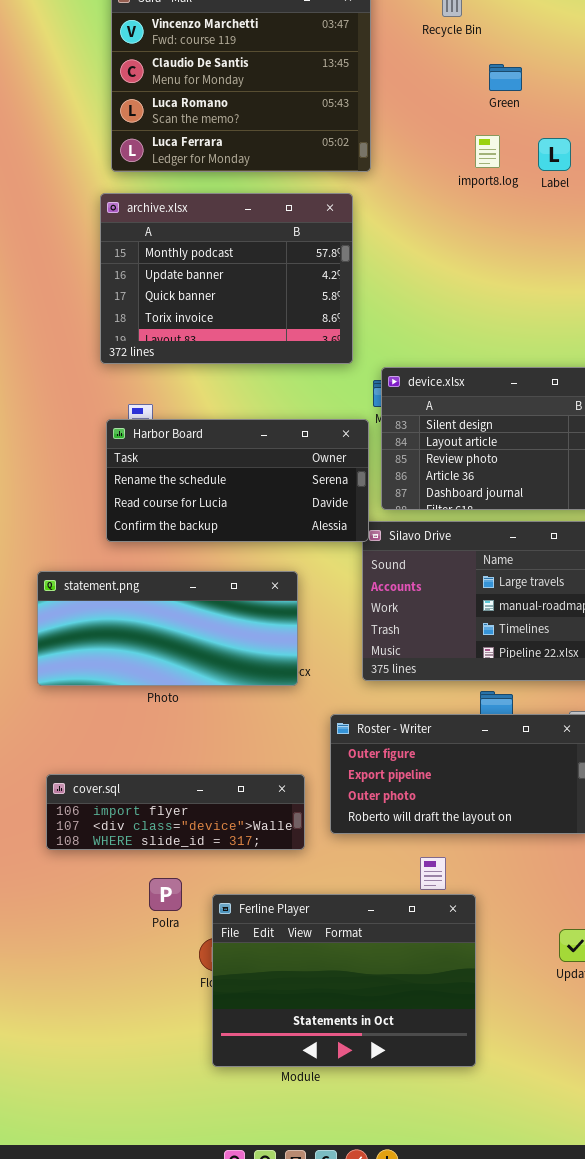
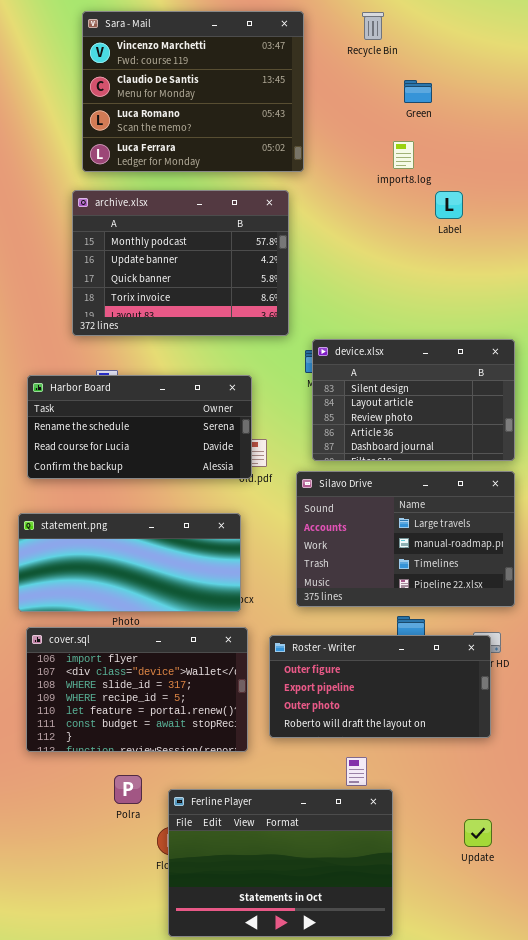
Label: [538,138,571,171] -> [435,191,463,219], moved
Harbor Board: [106,419,369,542] -> [27,375,252,479], moved
cover.sql: [46,774,305,850] -> [26,627,248,752], resized

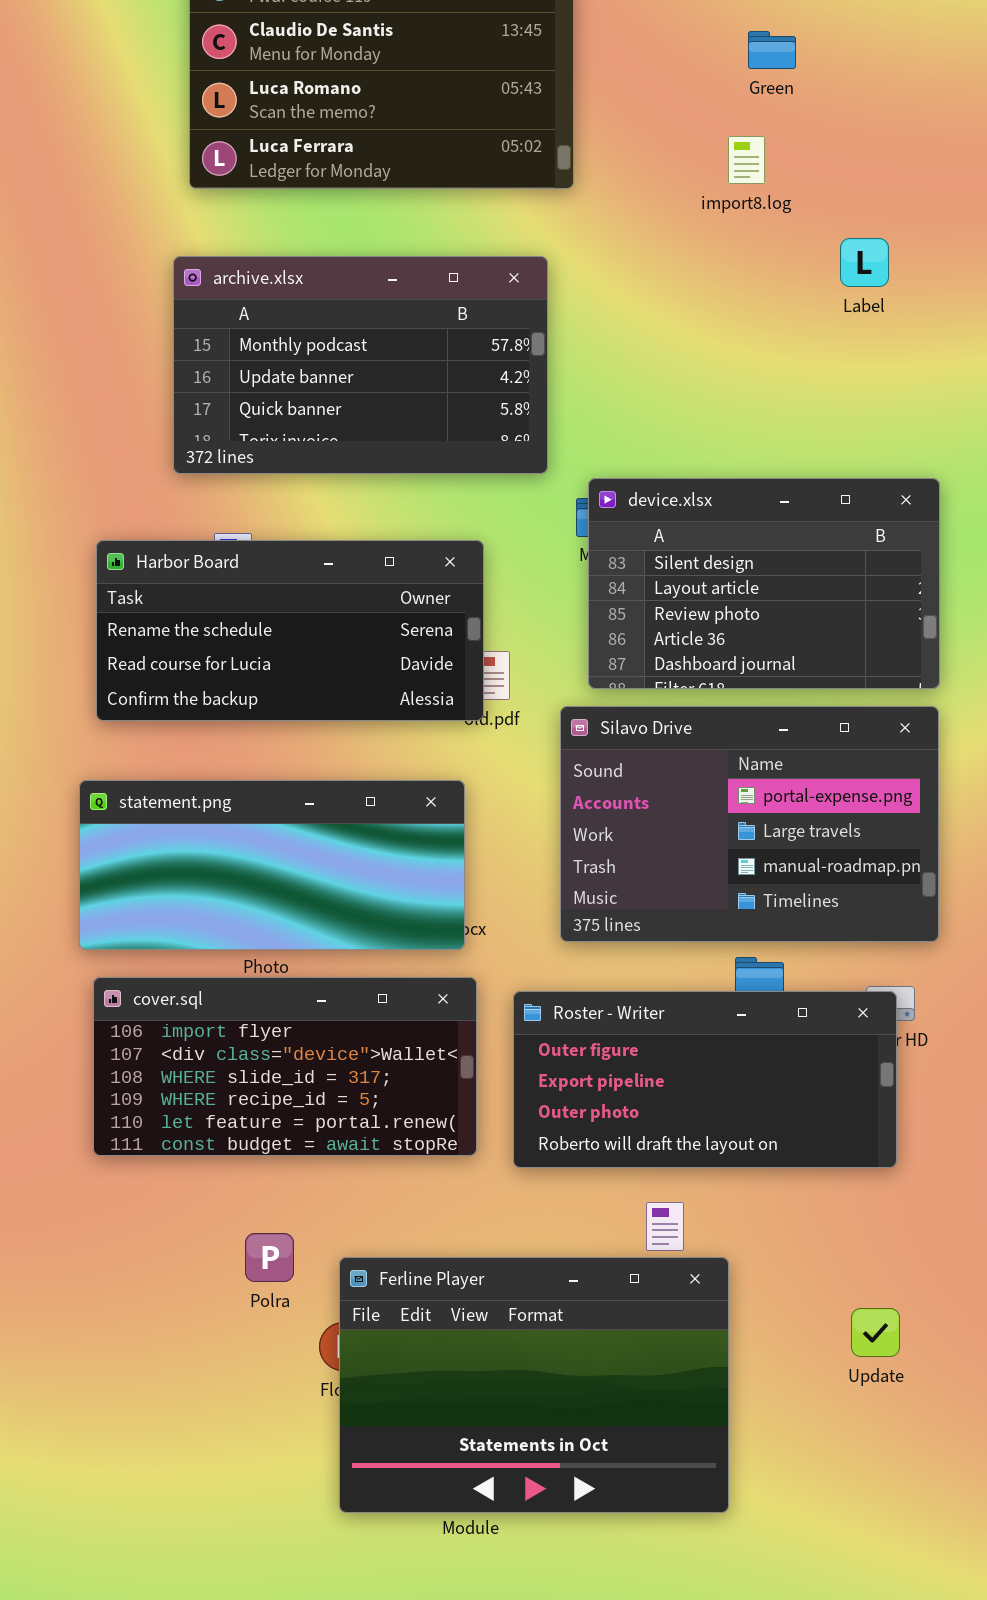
archive.xlsx: [72,190,289,336] -> [173,256,548,474], resized
Label: [435,191,463,219] -> [840,238,889,287], moved
Silavo Drive: [296,471,515,607] -> [560,706,939,942], scrolled up 1 row
cover.sql: [26,627,248,752] -> [93,977,477,1156], resized

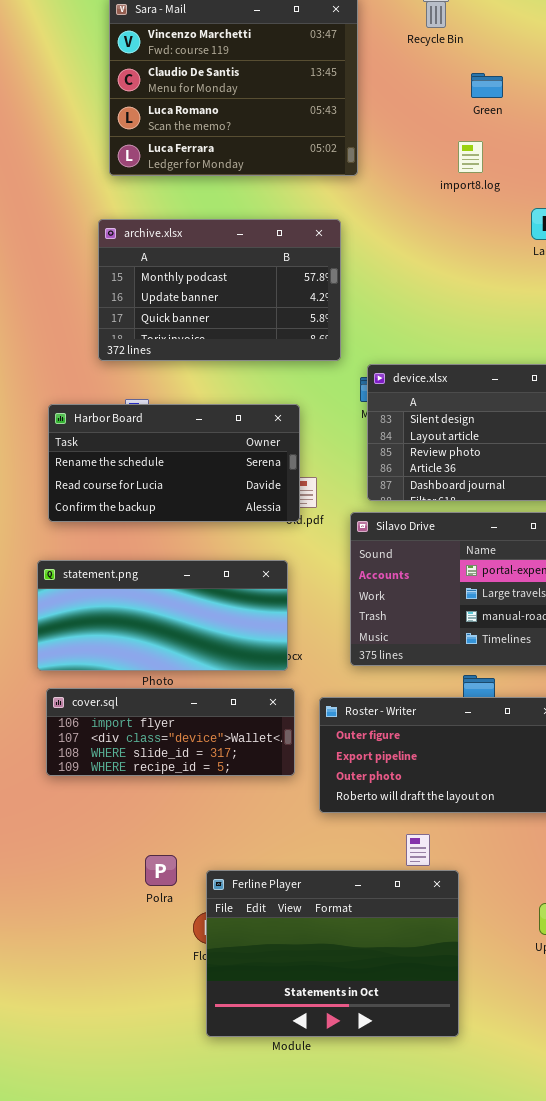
cover.sql: [93,977,477,1156] -> [46,688,295,776], resized

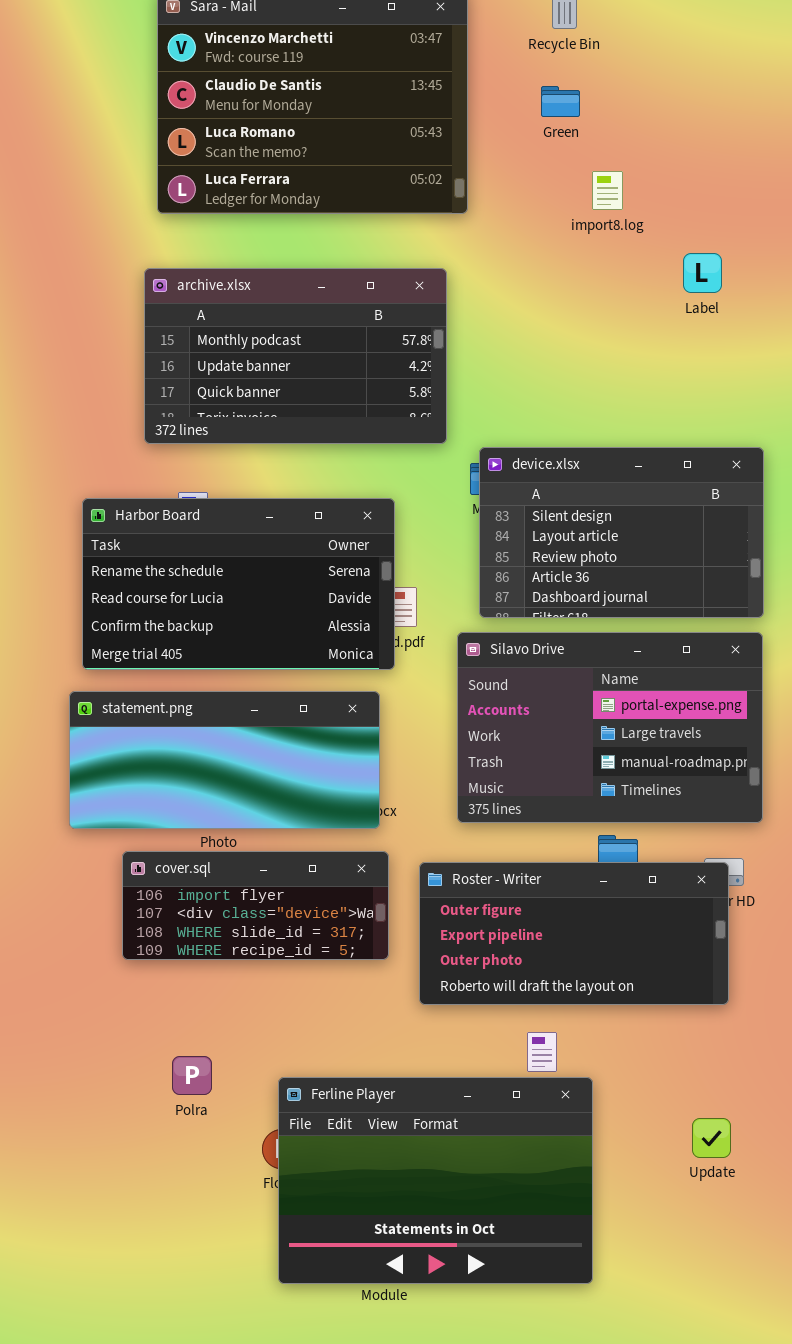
Green: [471,73,503,98] -> [541,86,580,117], moved
Harbor Board: [48,404,300,522] -> [82,498,395,670], resized
cover.sql: [46,688,295,776] -> [122,851,389,960], resized
Polra: [145,855,177,886] -> [172,1056,212,1095], moved

